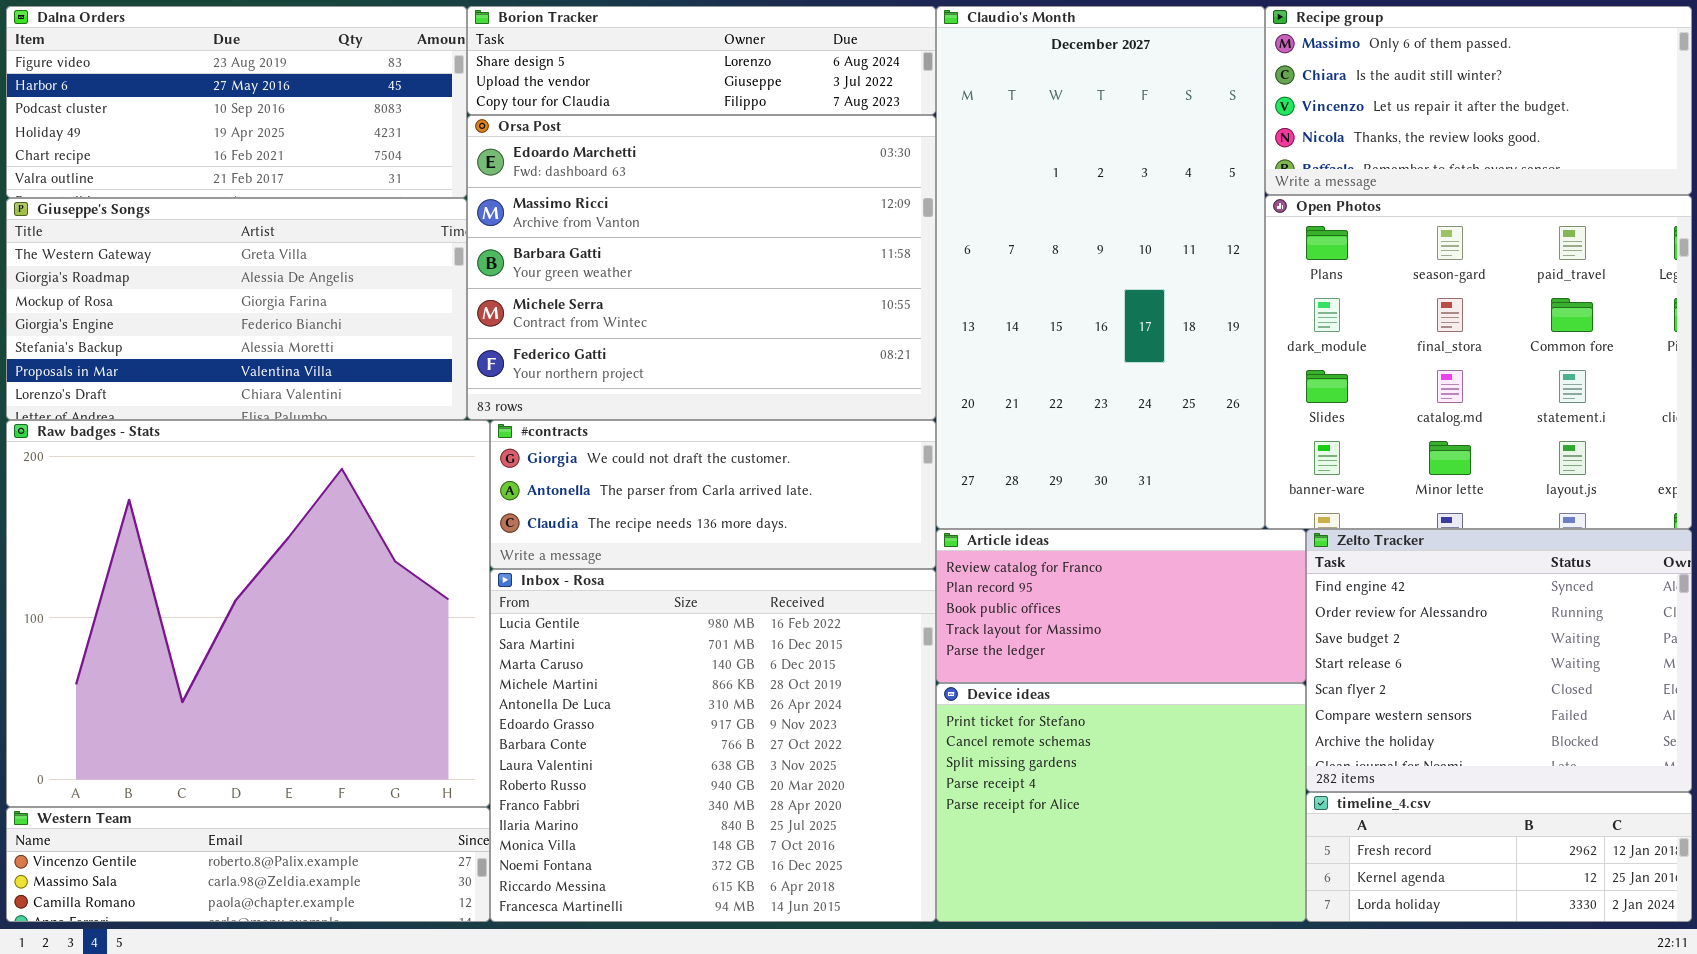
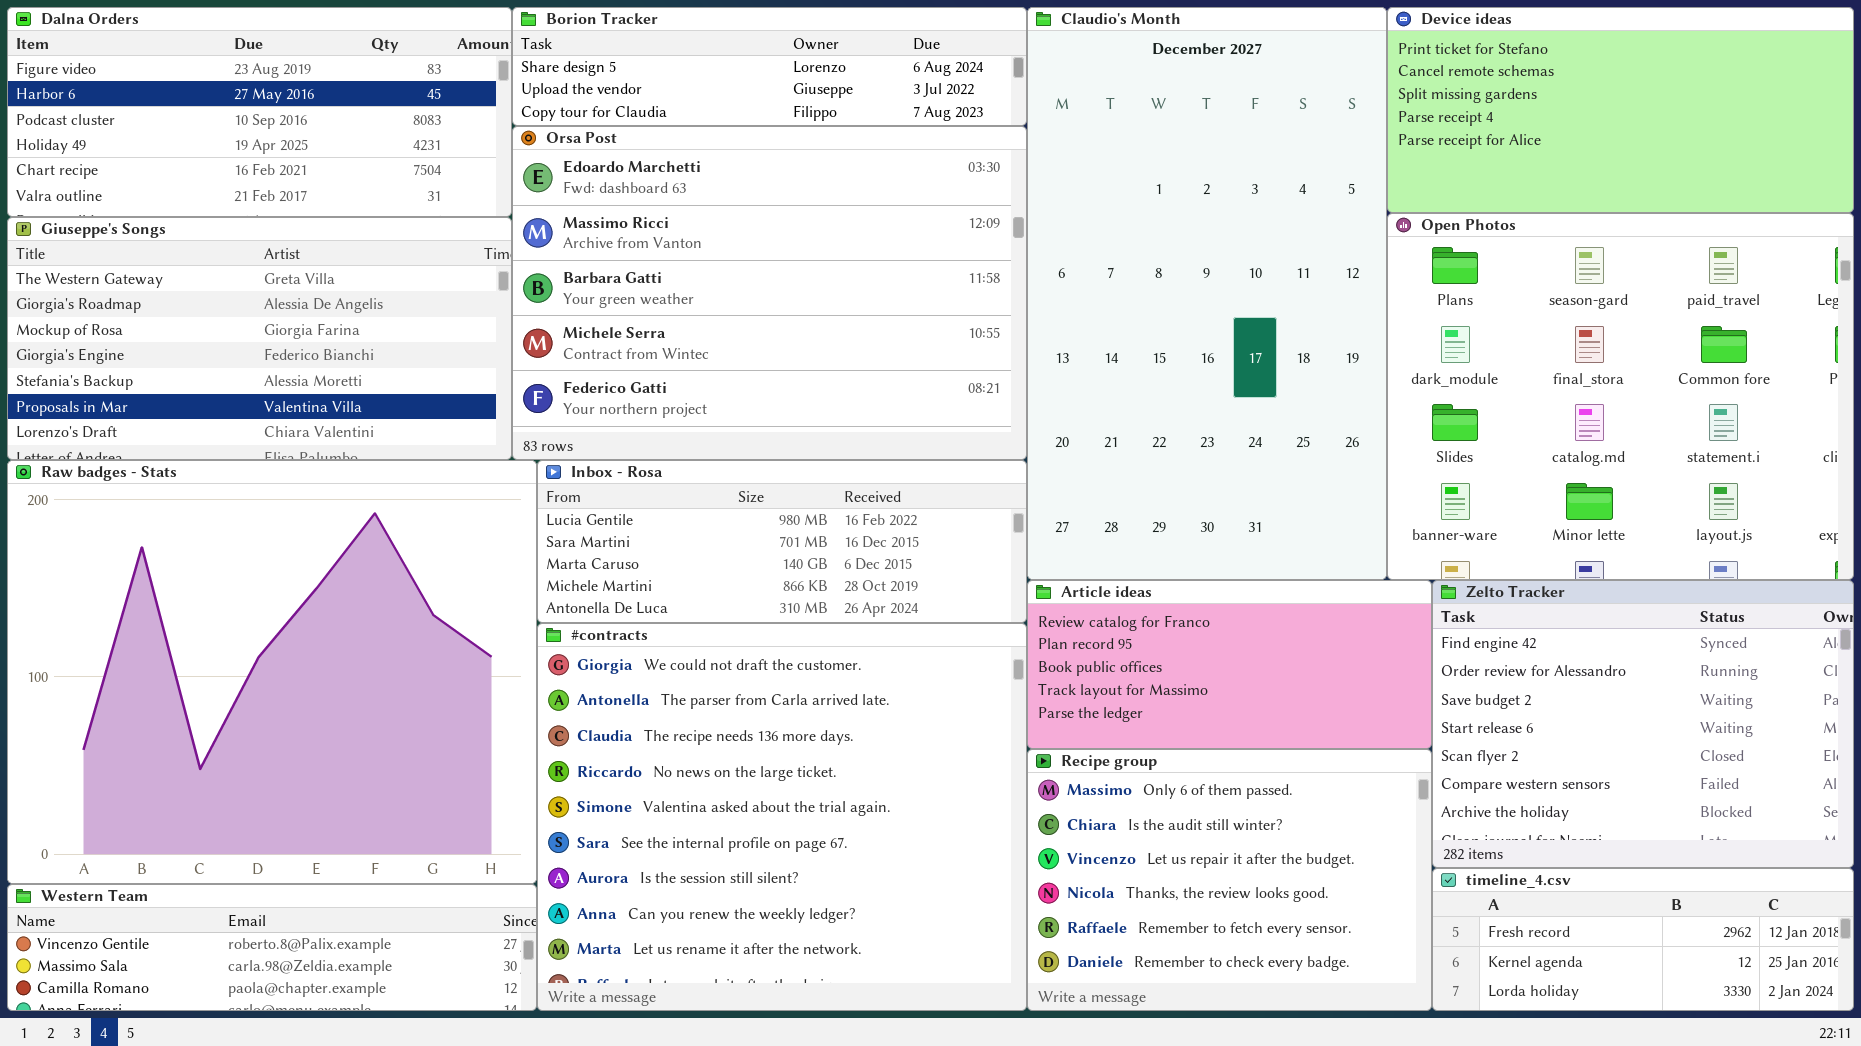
Recipe group: [1265,6,1692,195] -> [1027,749,1432,1011], moved, resized
#contracts: [490,420,936,569] -> [537,623,1027,1011], moved, resized
Inbox - Rosa: [490,569,936,922] -> [537,460,1027,623], moved, resized
Device ideas: [936,683,1306,922] -> [1387,7,1854,213], moved, resized

